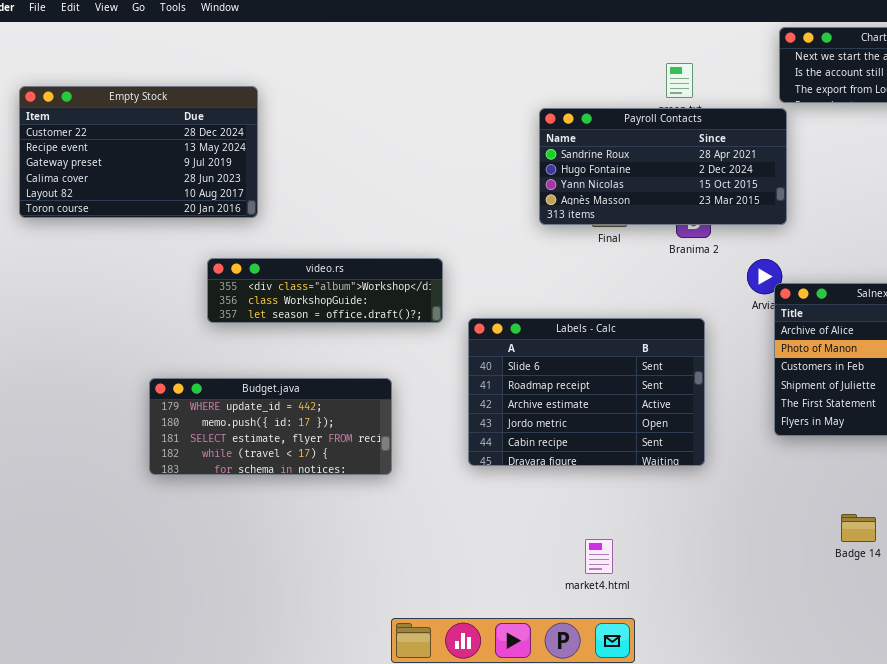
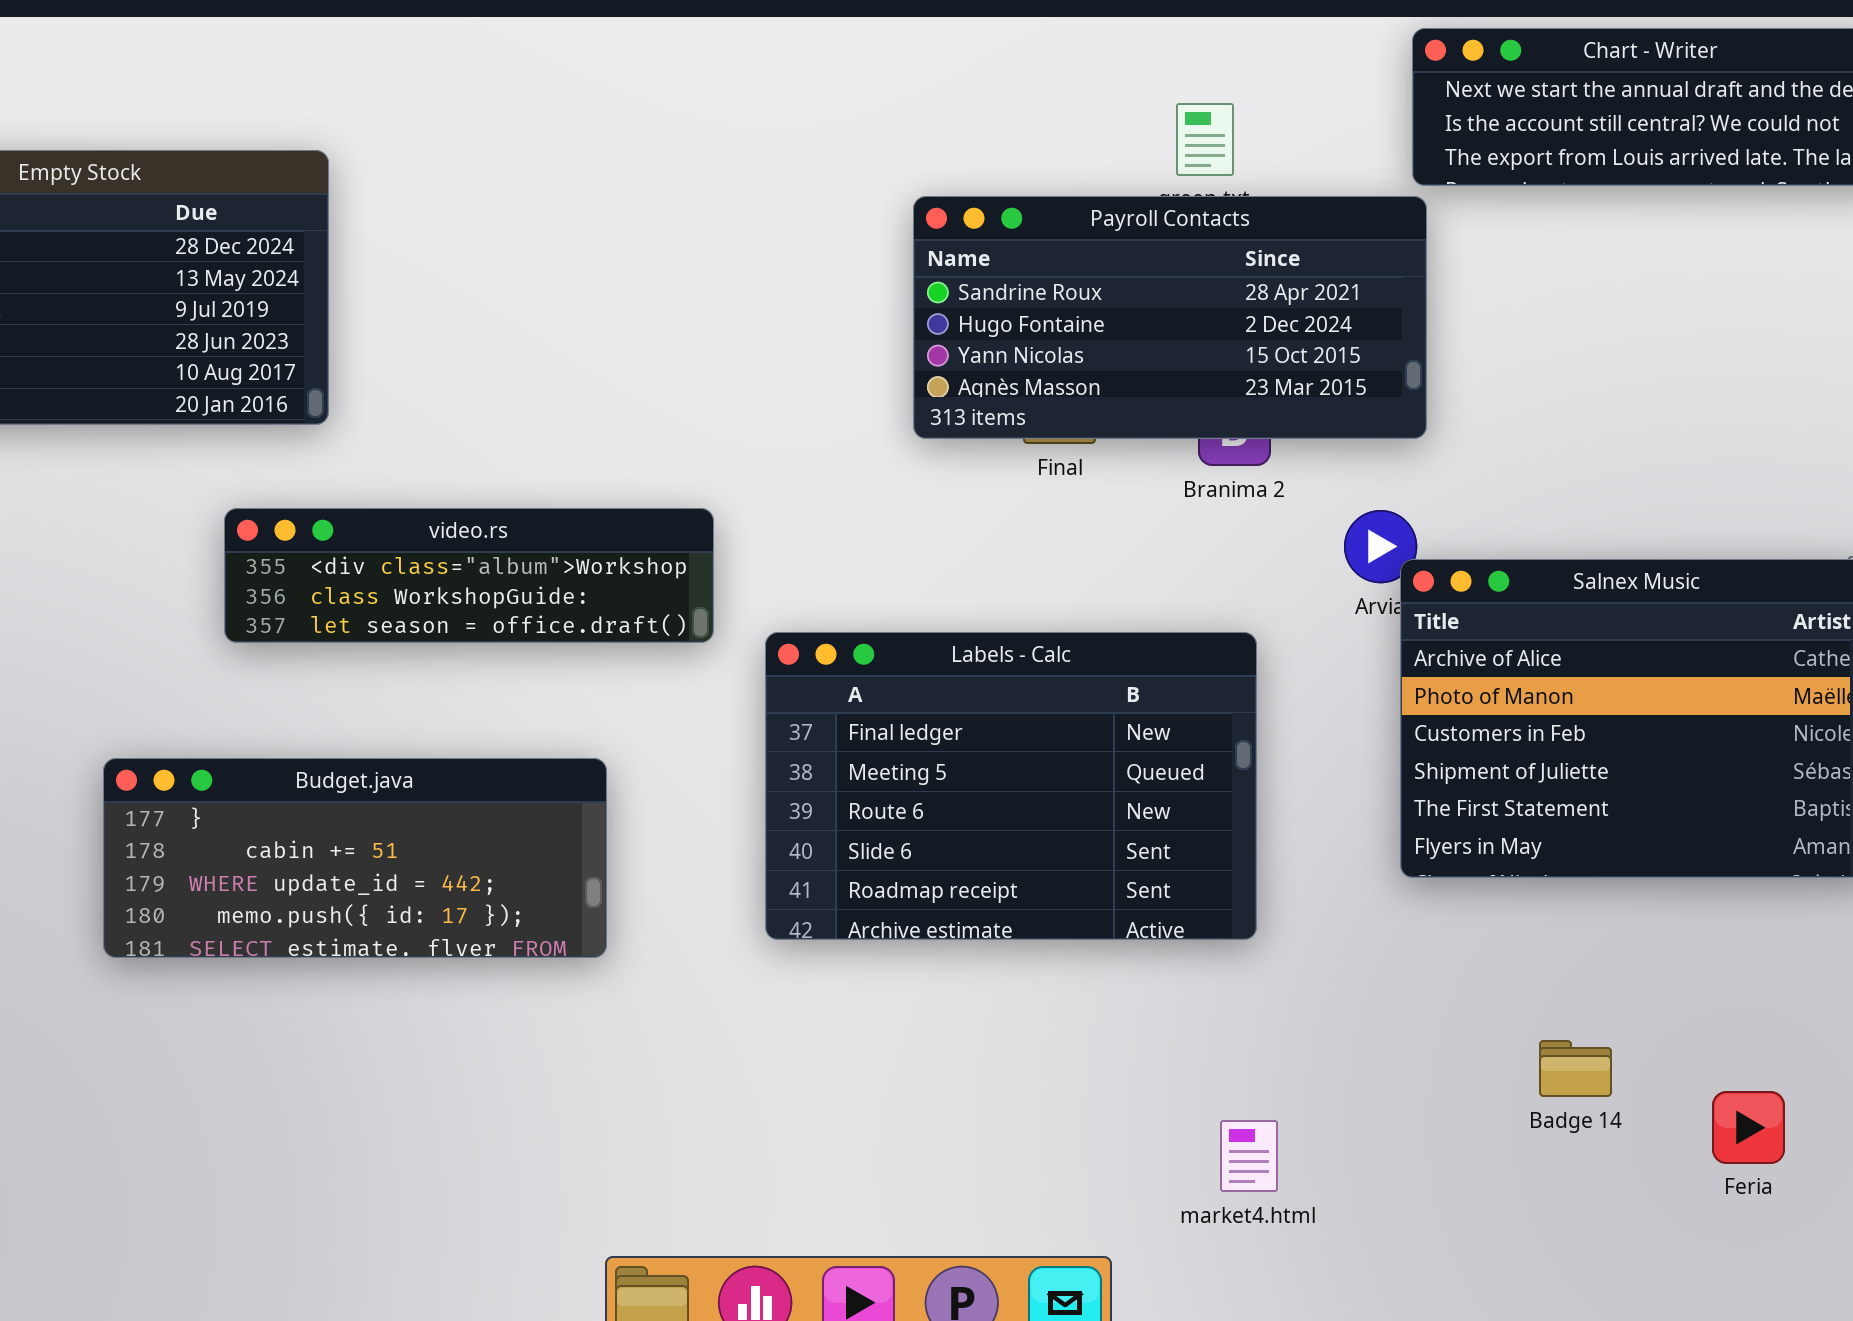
Labels - Calc: [468,318,705,466] -> [765,632,1257,940], scrolled up 3 rows
Budget.java: [149,378,392,475] -> [103,758,607,958], scrolled up 2 rows
market4.html: [585,539,613,574] -> [1220,1120,1278,1192], moved

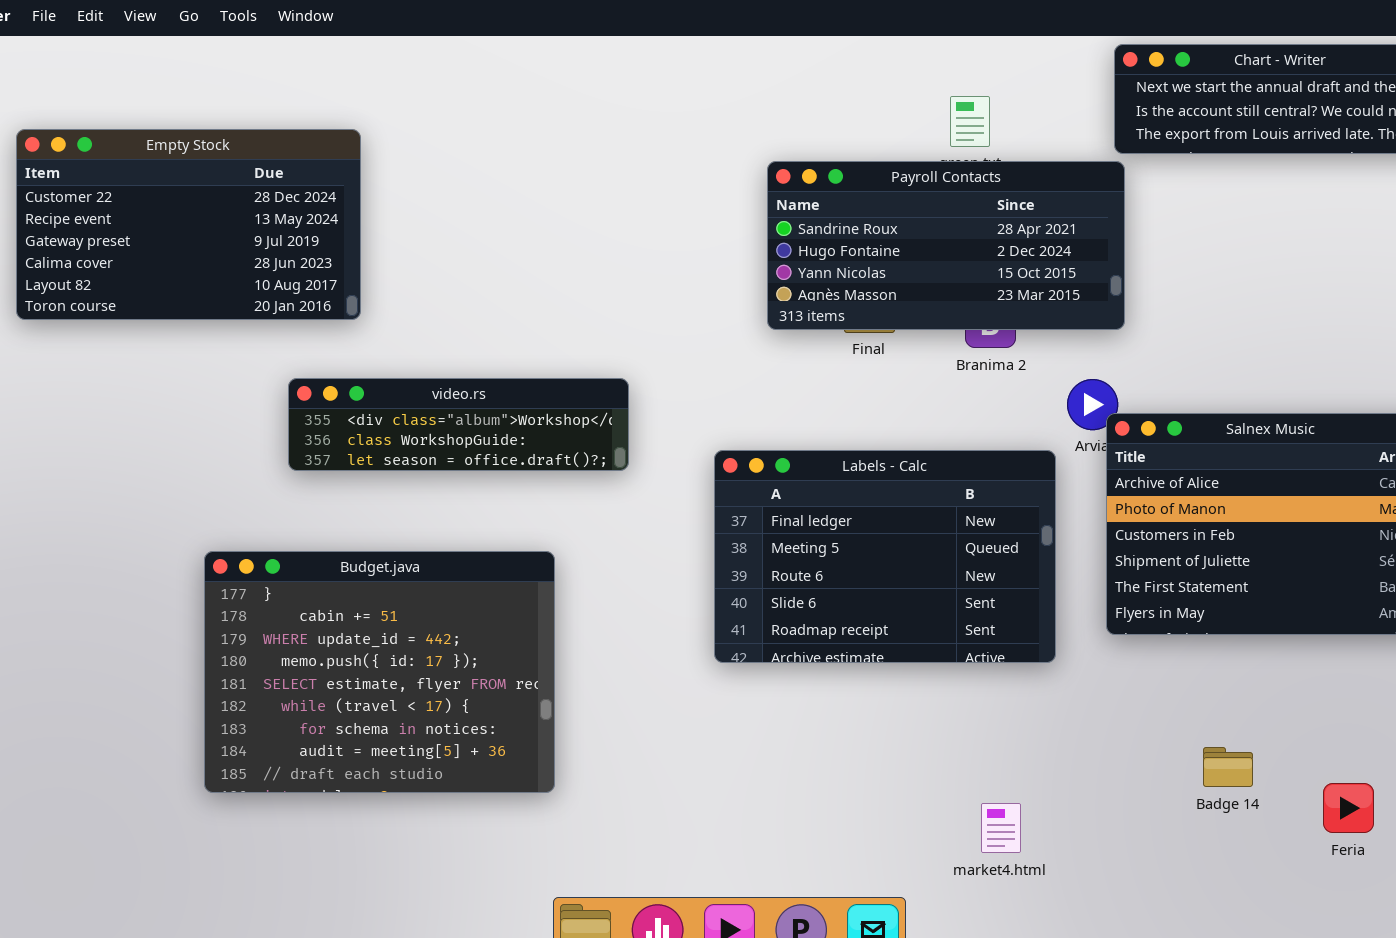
Labels - Calc: [765,632,1257,940] -> [714,450,1056,663], moved
Budget.java: [103,758,607,958] -> [204,551,555,793], resized

